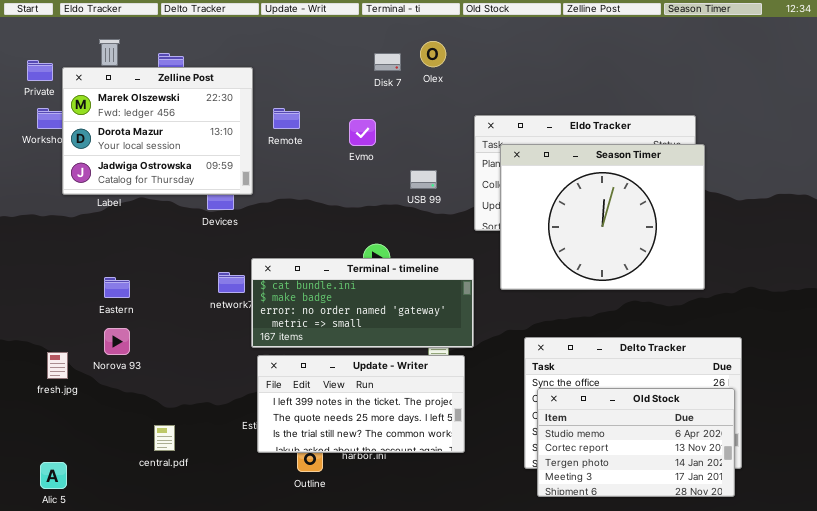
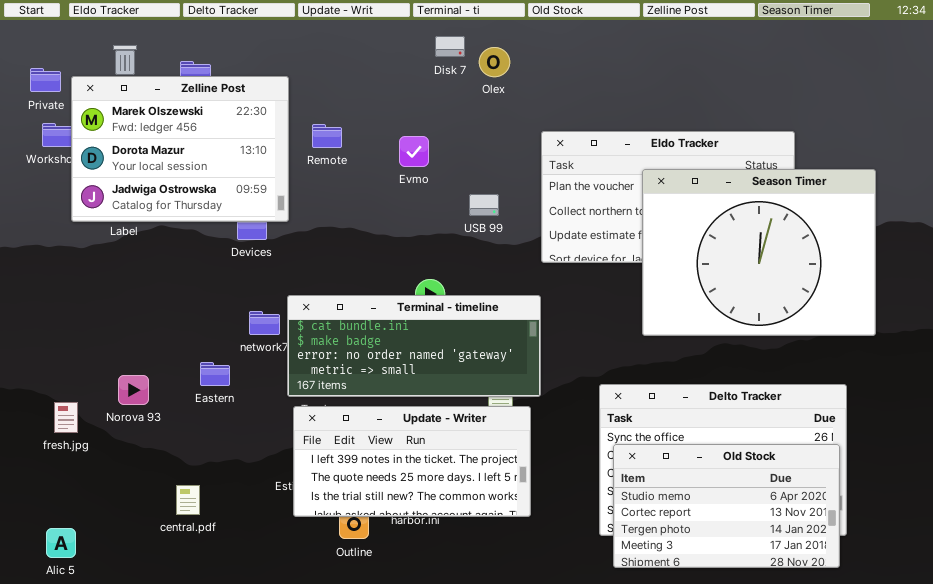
Disk 7: [374,53,401,71] -> [435,36,465,57], moved
Season Timer: [500,144,705,290] -> [642,169,876,336], moved
Eastern: [104,277,130,298] -> [200,362,230,386], moved

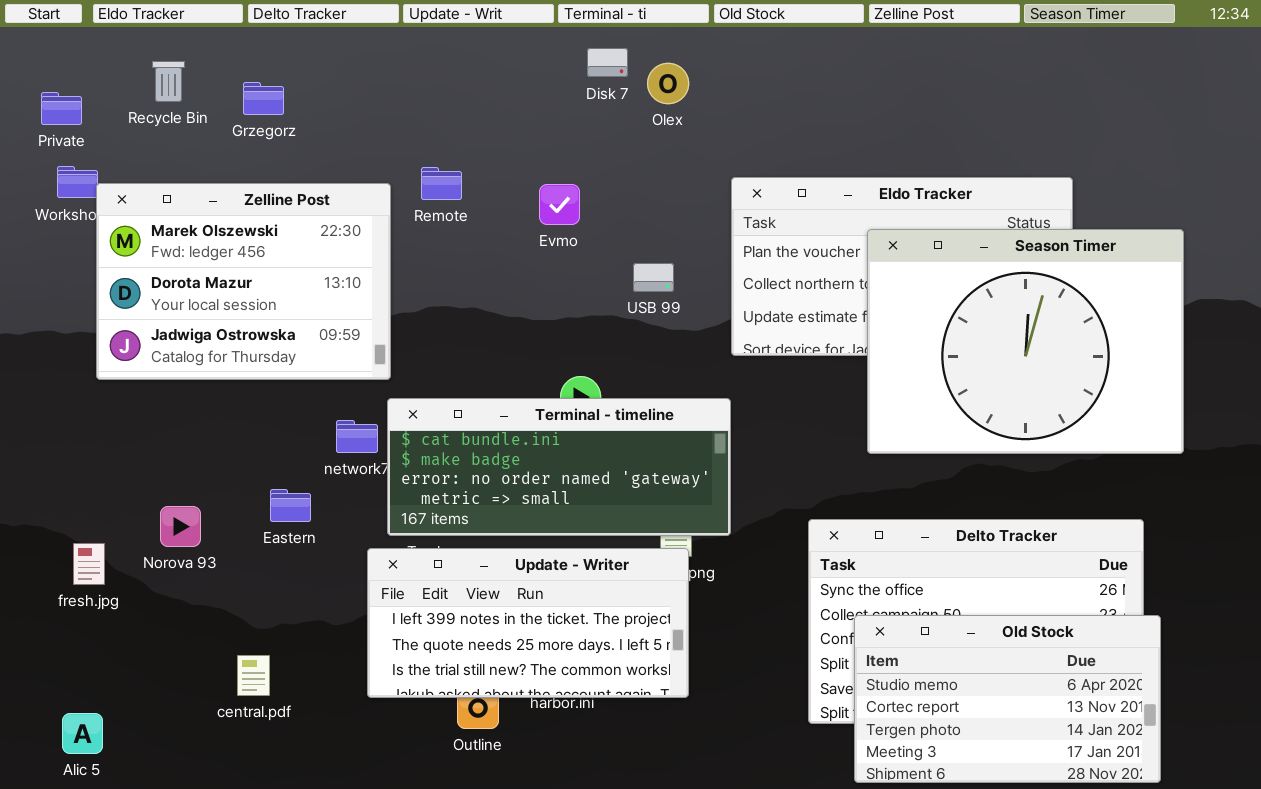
Zelline Post: [71,76,289,222] -> [96,183,391,380], moved
Update - Writer: [293,406,531,517] -> [367,548,689,698], moved
Old Stock: [613,444,840,568] -> [854,615,1161,783], moved

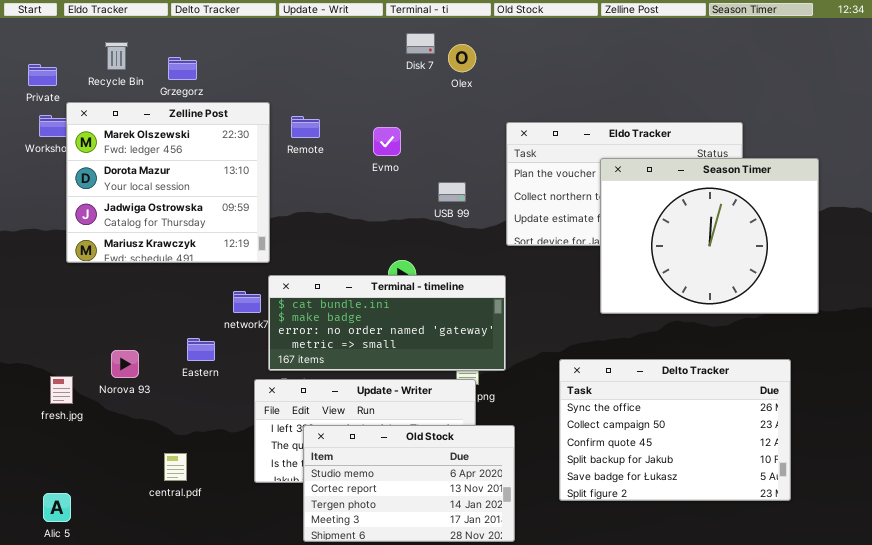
Zelline Post: [96,183,391,380] -> [66,102,270,263], resized
Old Stock: [854,615,1161,783] -> [303,425,515,542], moved

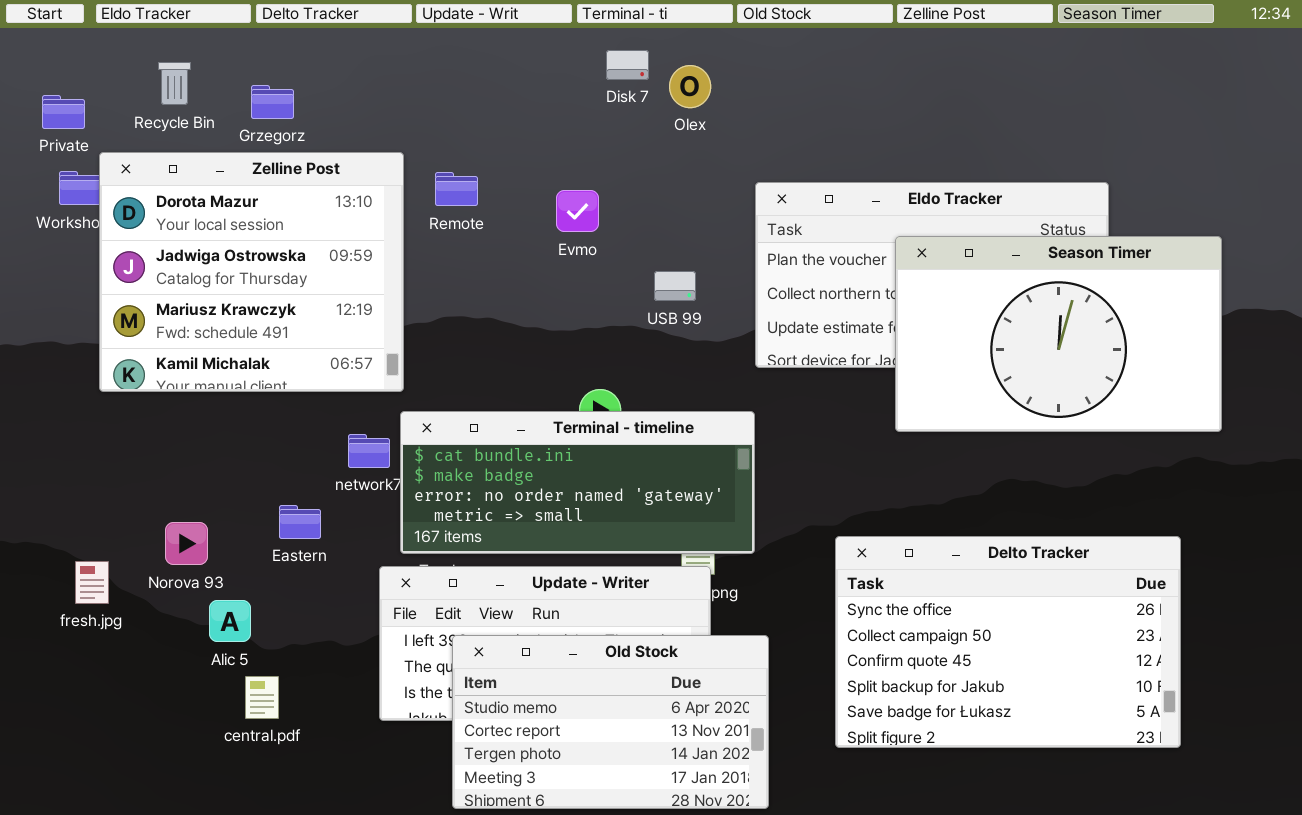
Zelline Post: [66,102,270,263] -> [99,152,404,392], scrolled down 1 row
Season Timer: [600,158,819,314] -> [895,236,1222,432], resized
Alic 5: [43,493,71,522] -> [209,600,251,642], moved

